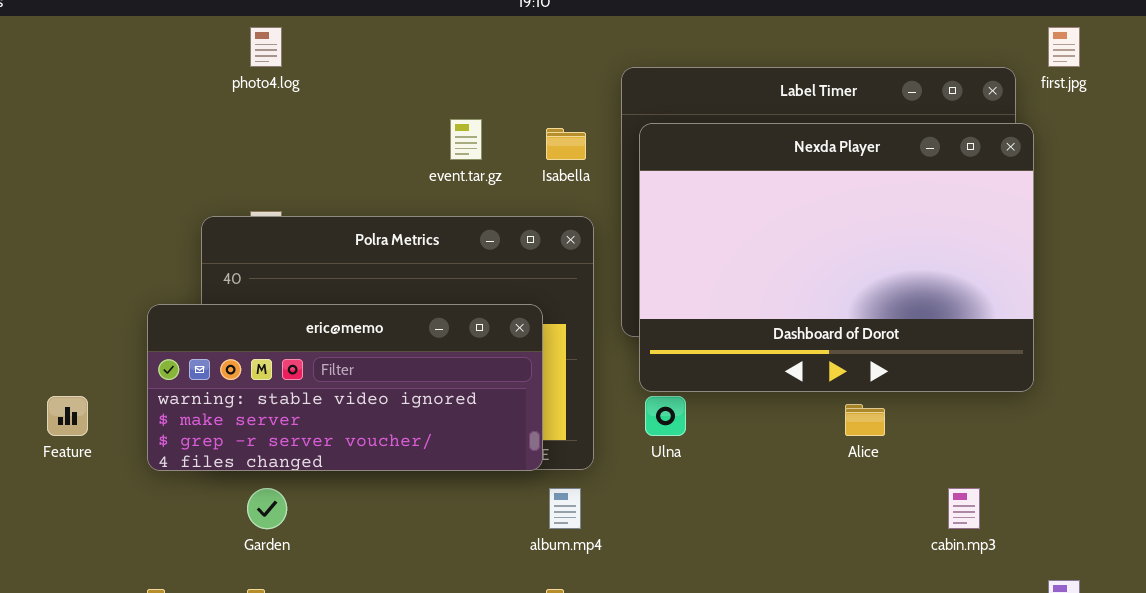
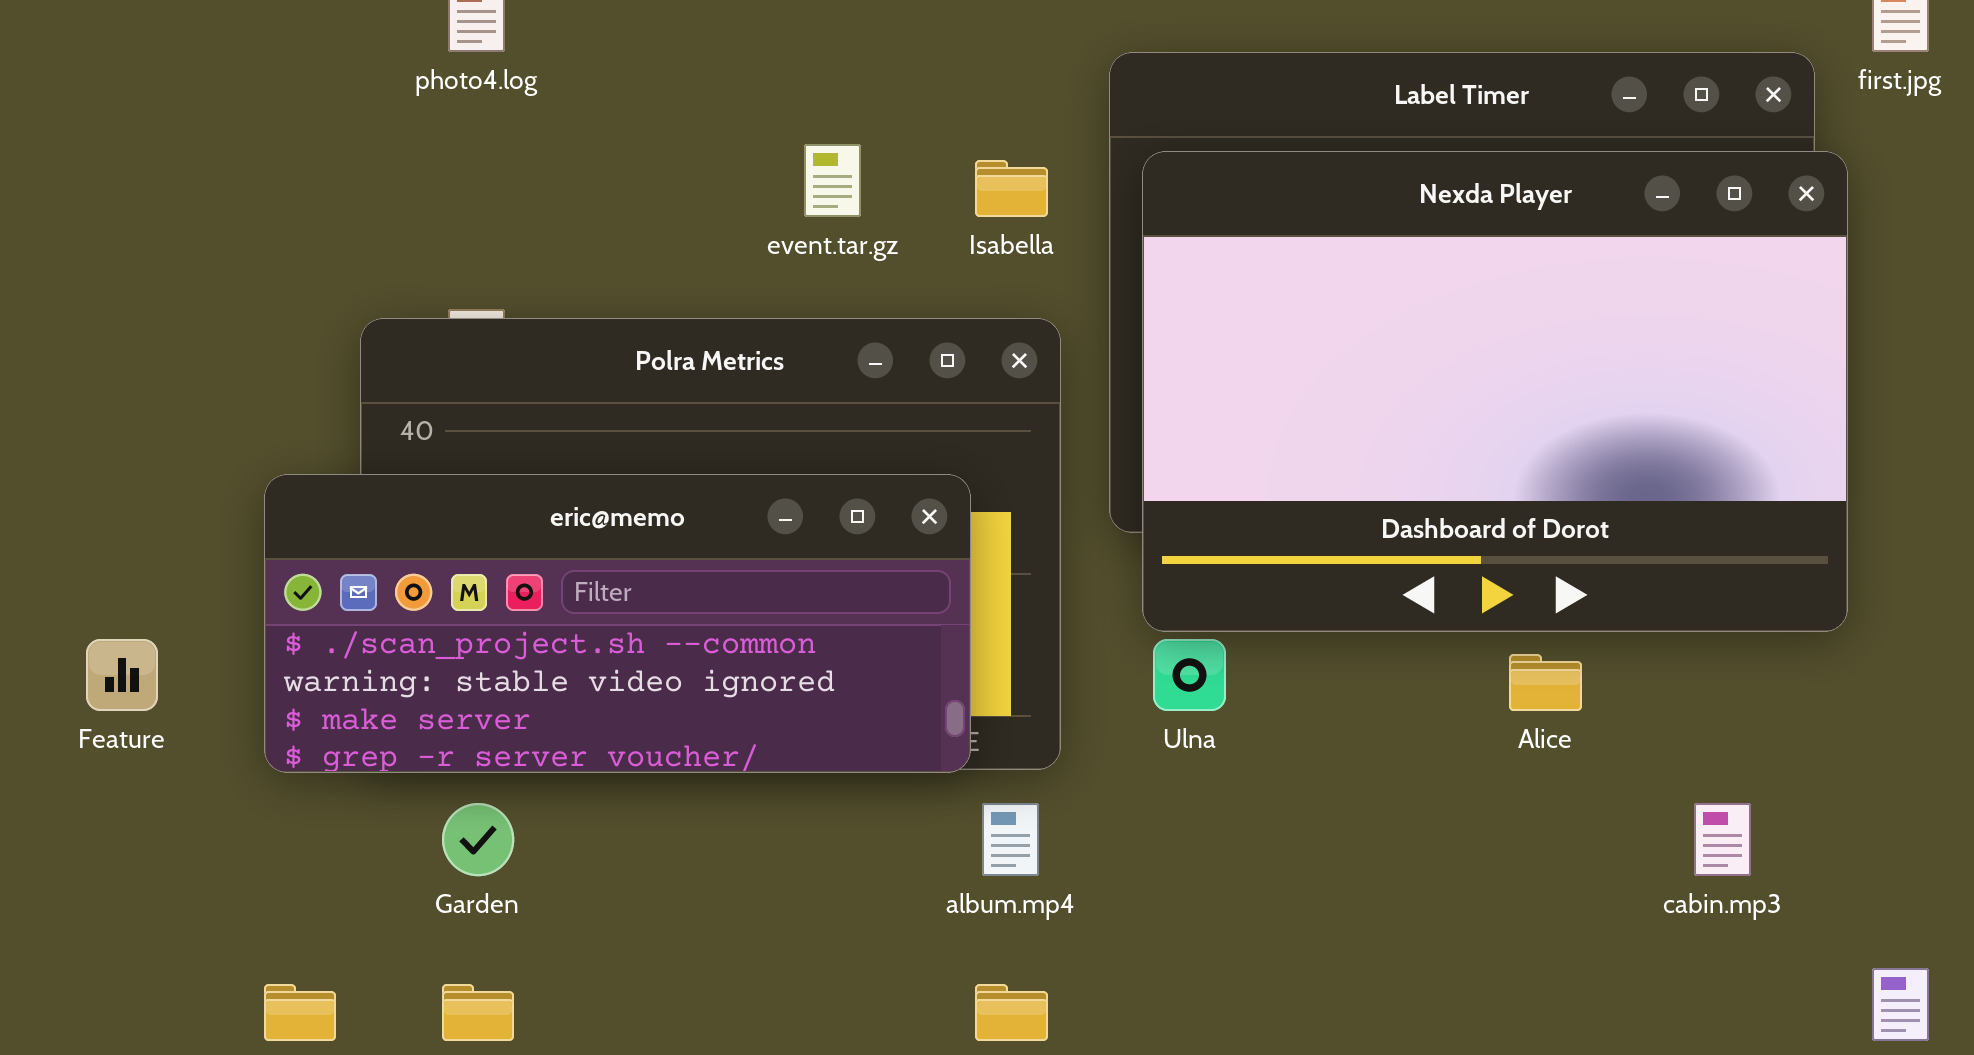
eric@memo: [147,304,543,471] -> [264,474,971,773], scrolled up 1 row

